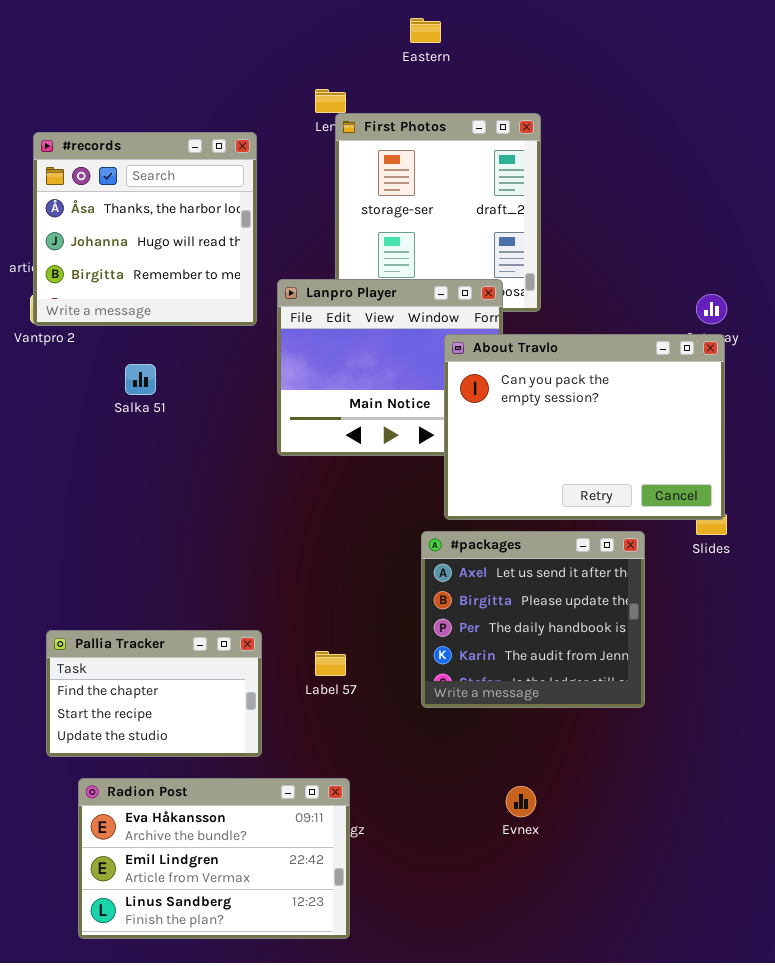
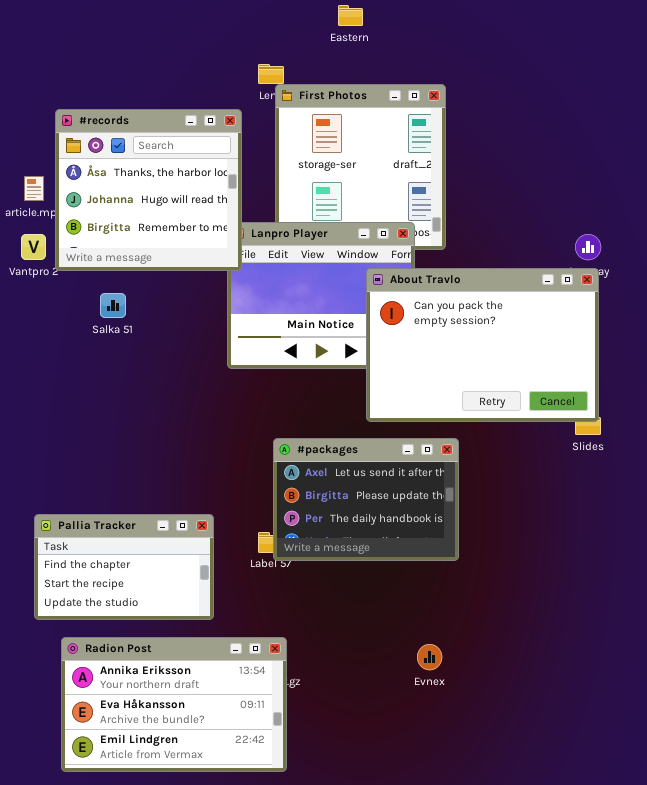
#records: [33,132,257,326] -> [55,109,242,271], moved
#packages: [421,531,645,708] -> [273,438,459,561], moved, resized
Radion Post: [78,778,350,939] -> [61,637,287,772], scrolled up 1 row

